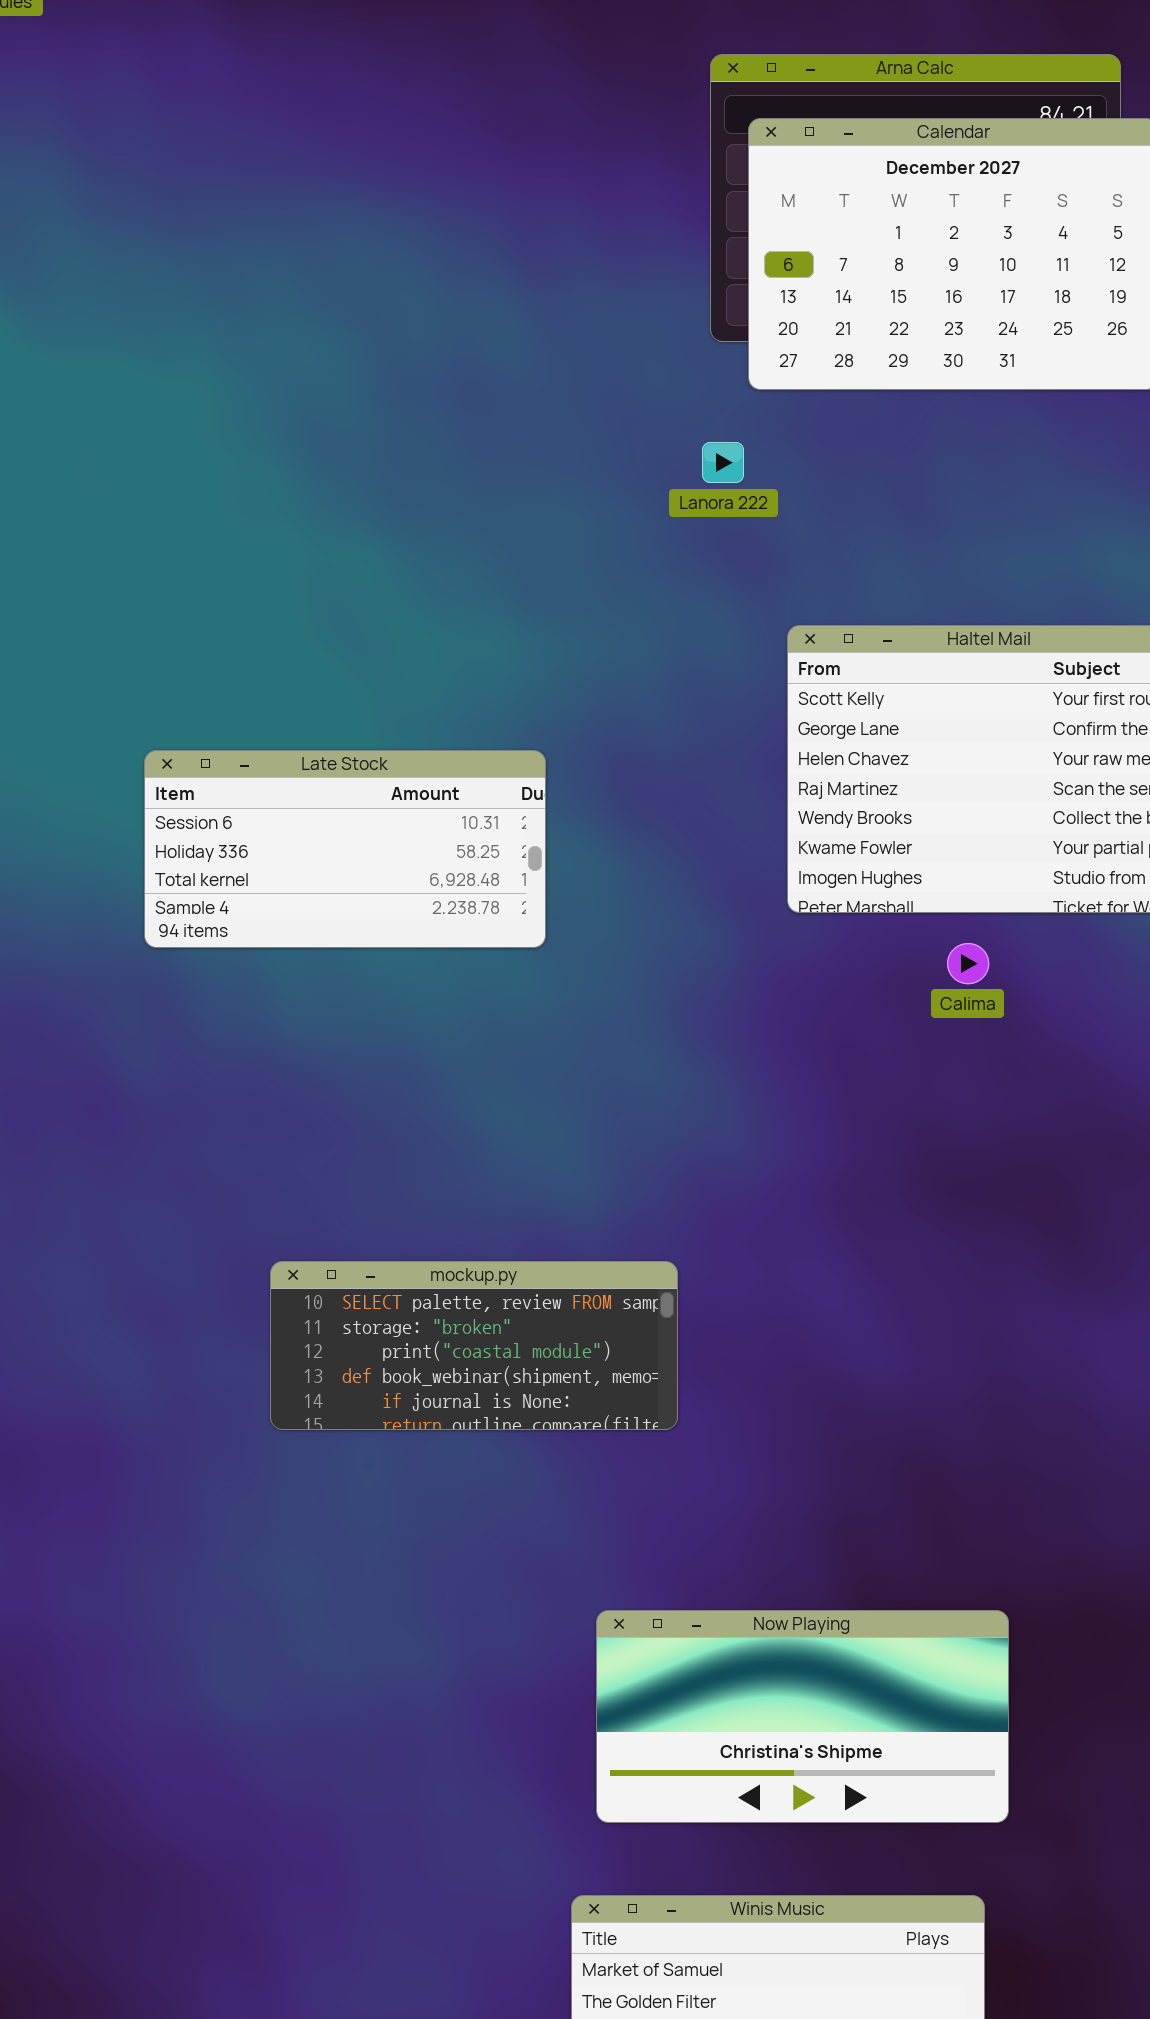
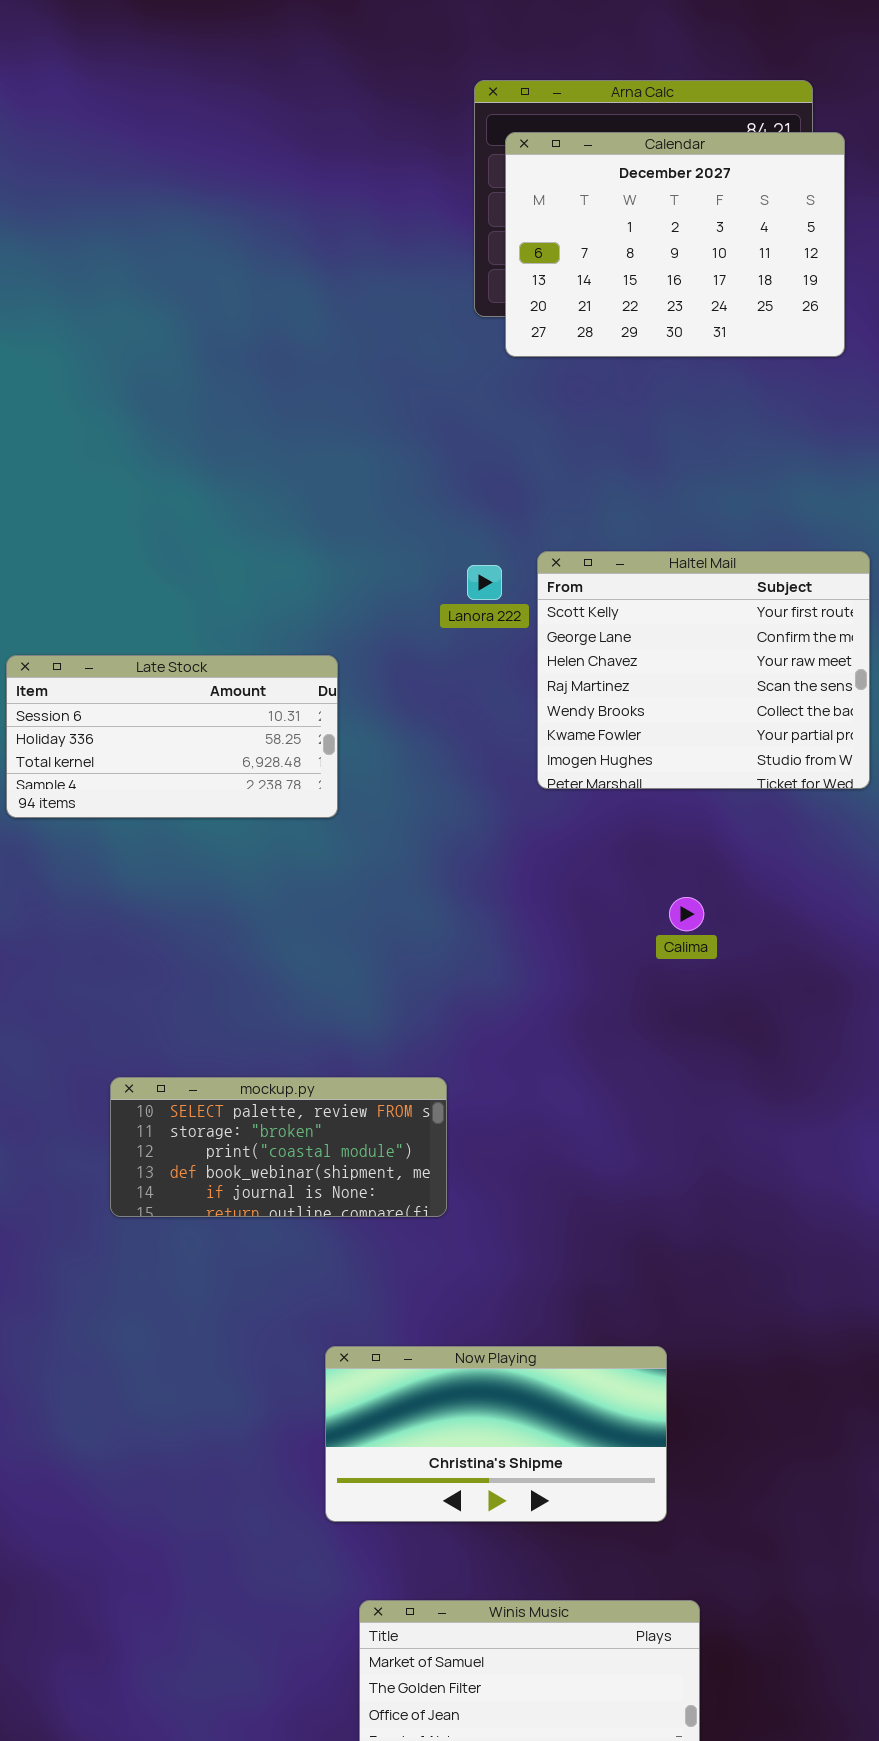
Lanora 222: [702,442,744,483] -> [467,565,502,600], moved
Calima: [947,943,989,984] -> [669,897,704,931], moved
Now Playing: [596,1610,1009,1823] -> [325,1346,667,1522], moved

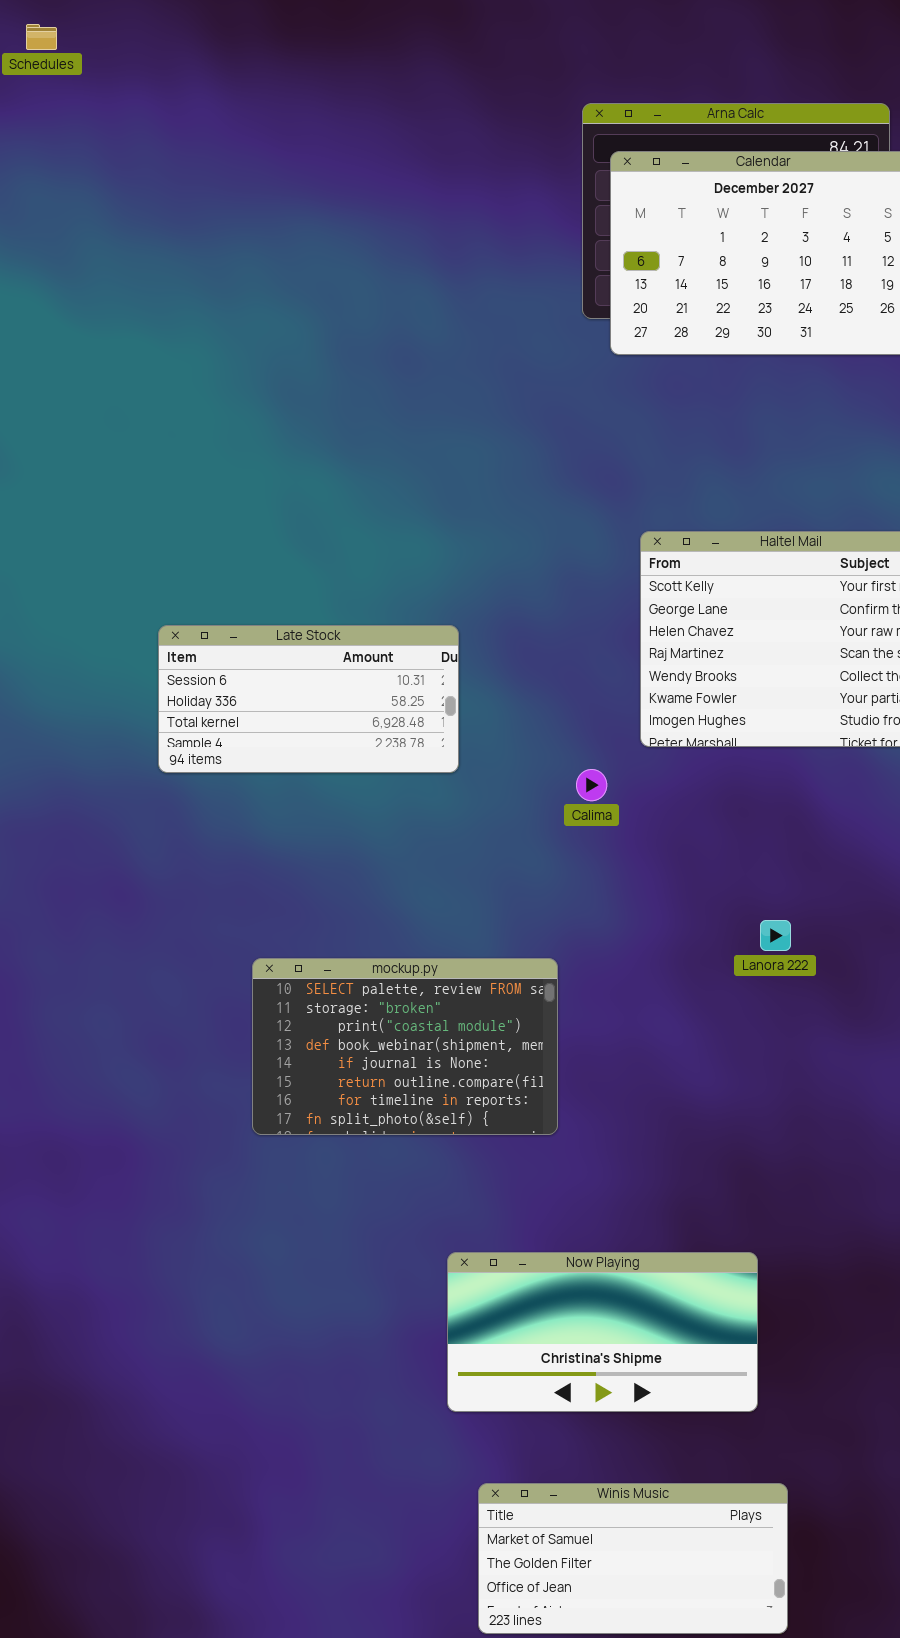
Lanora 222: [467,565,502,600] -> [760,920,791,951], moved
Calima: [669,897,704,931] -> [576,769,607,801], moved
mockup.py: [110,1077,447,1217] -> [252,958,558,1135], resized

